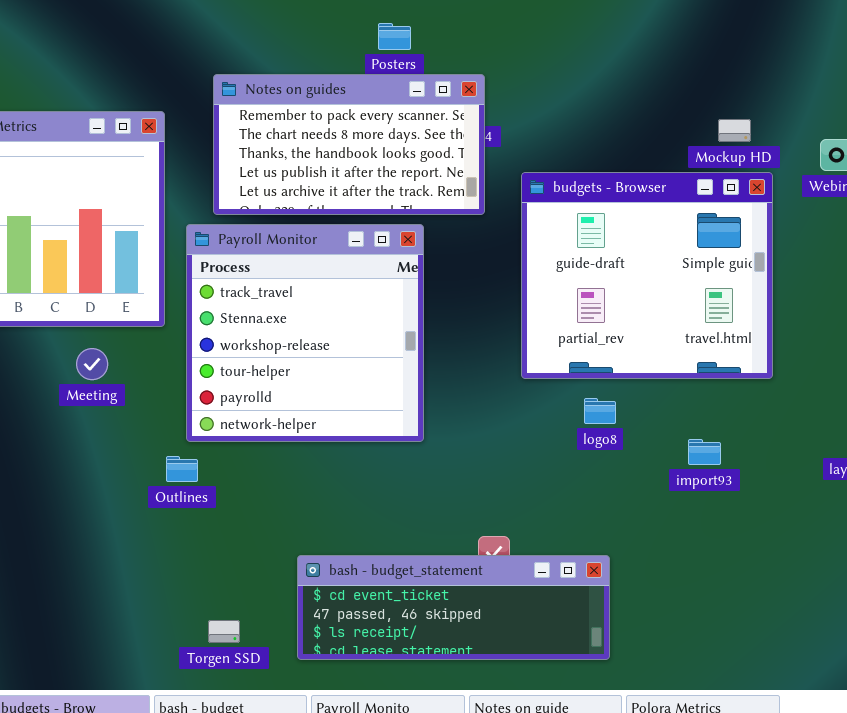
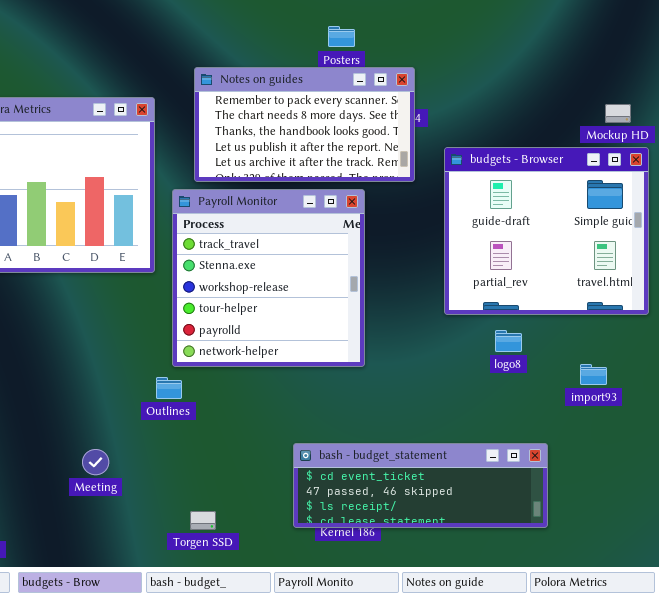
Meeting: [76,348,108,380] -> [82,449,109,475], moved
bash - budget_statement: [297,555,610,660] -> [293,443,548,528], moved

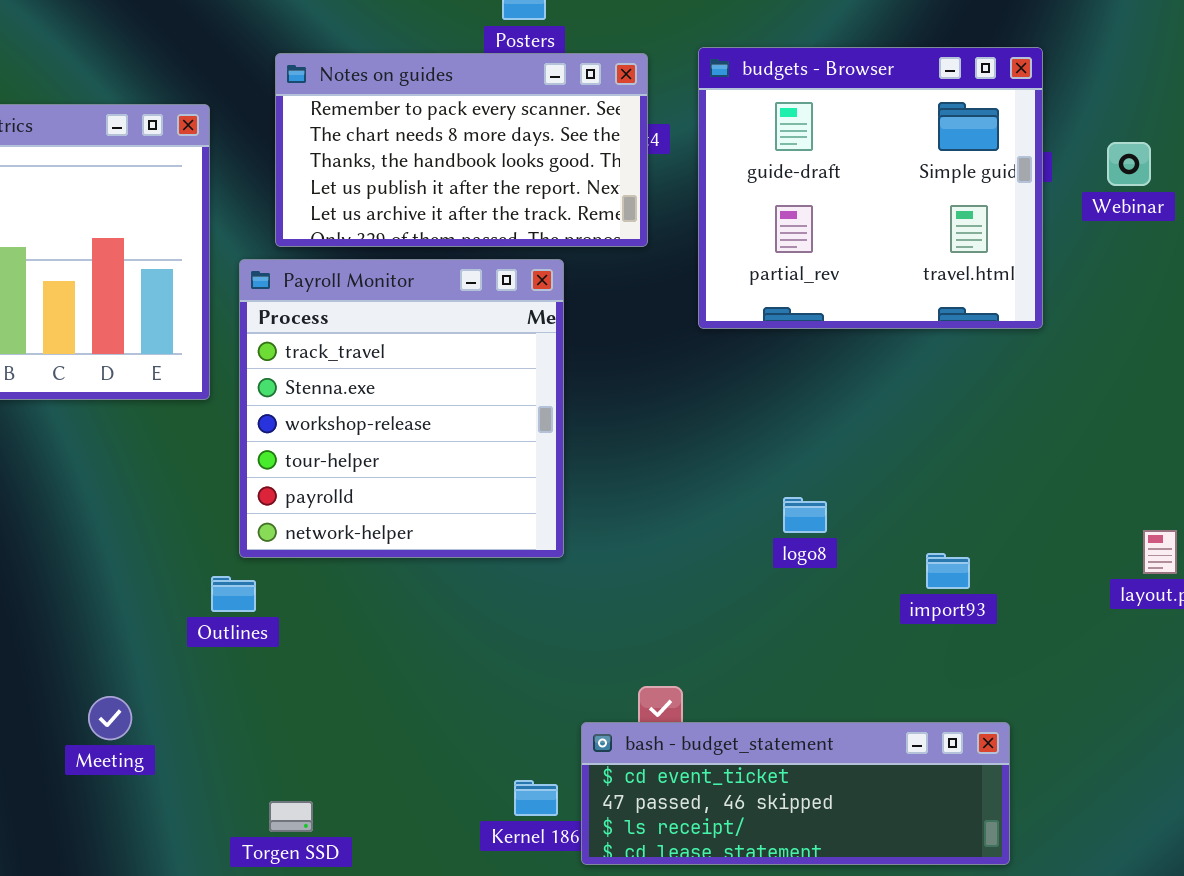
budgets - Browser: [444,147,649,315] -> [698,47,1043,329], moved
bash - budget_statement: [293,443,548,528] -> [581,722,1010,865], moved

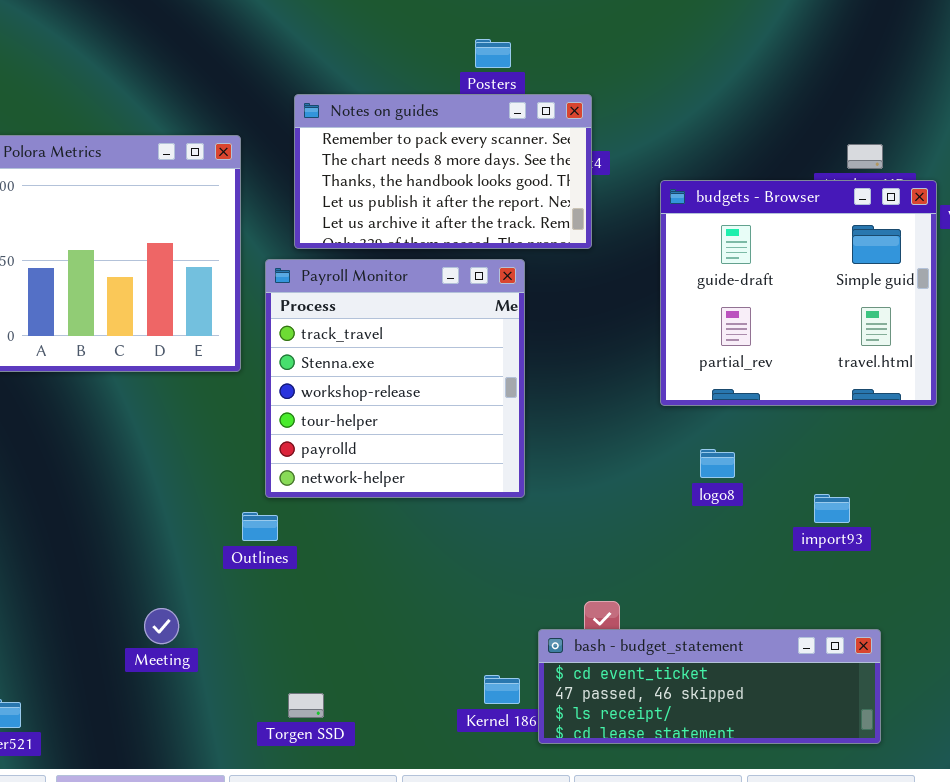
budgets - Browser: [698,47,1043,329] -> [660,180,937,406], moved

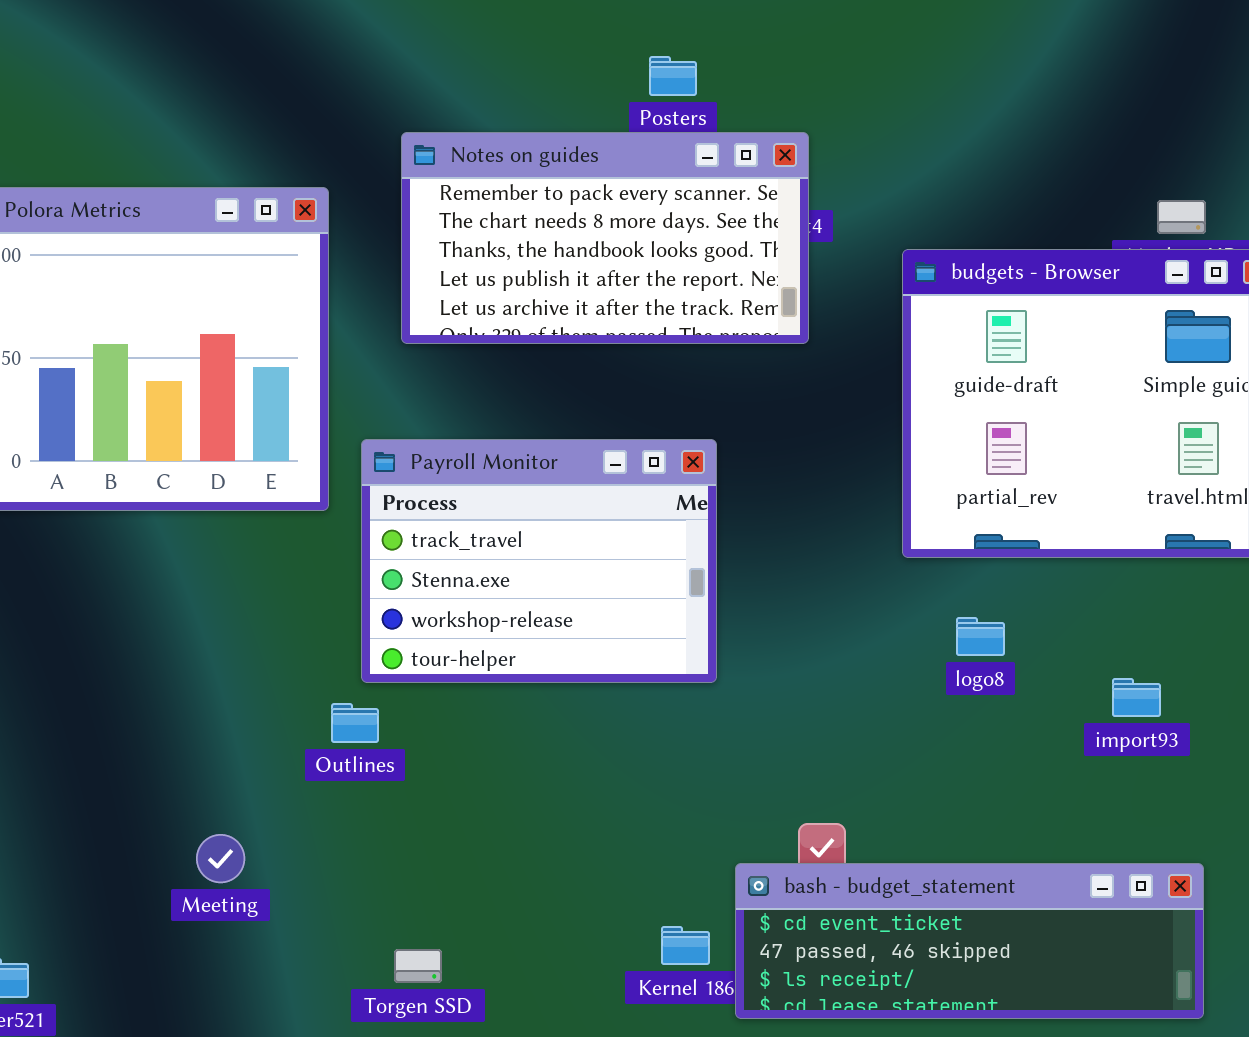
Payroll Monitor: [265,259,525,498] -> [361,439,717,683], resized

